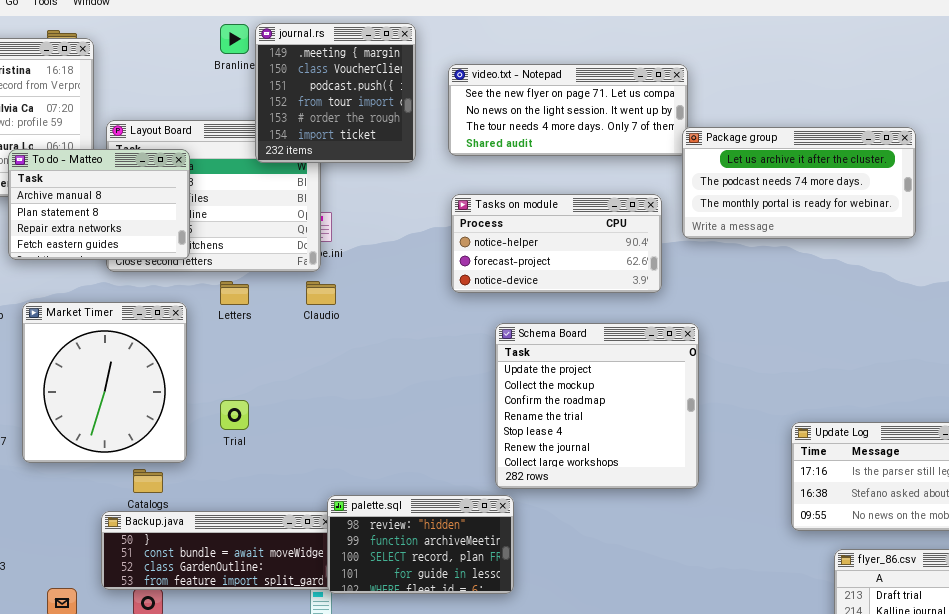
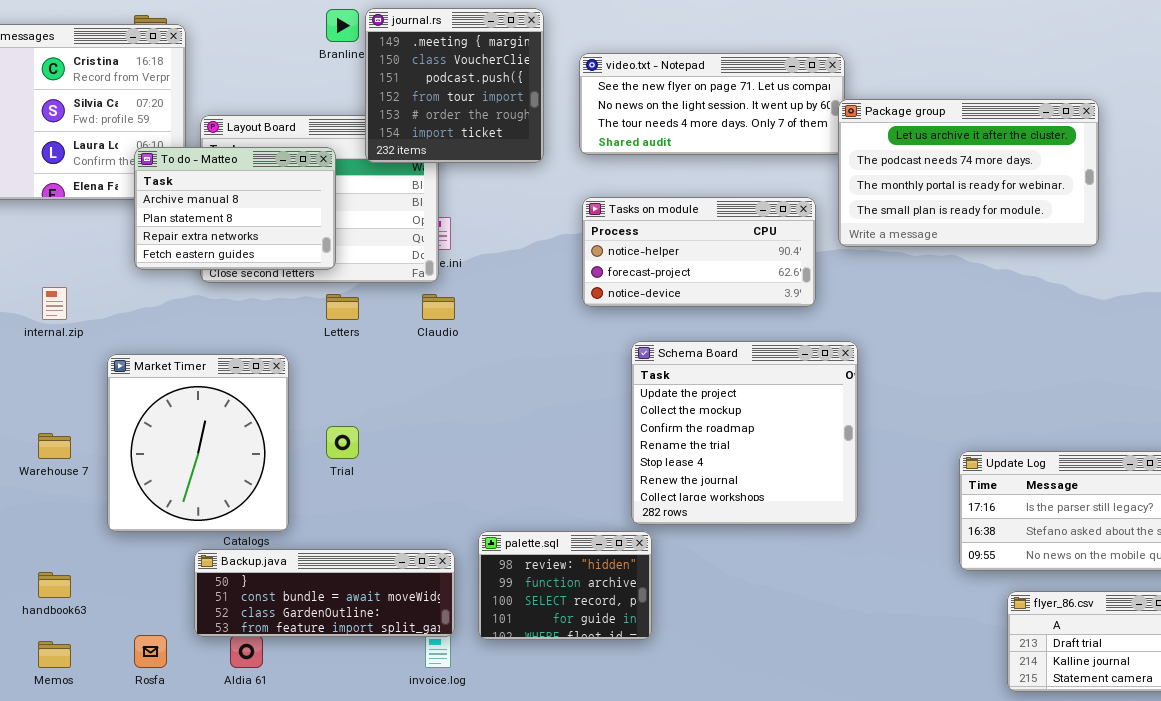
Package group: [682,127,916,239] -> [838,99,1099,247], resized
To do - Matteo: [8,149,190,260] -> [134,147,336,270], moved
Market Timer: [22,302,187,463] -> [107,354,289,532], moved
palette.sql: [327,495,514,594] -> [478,531,652,640], resized

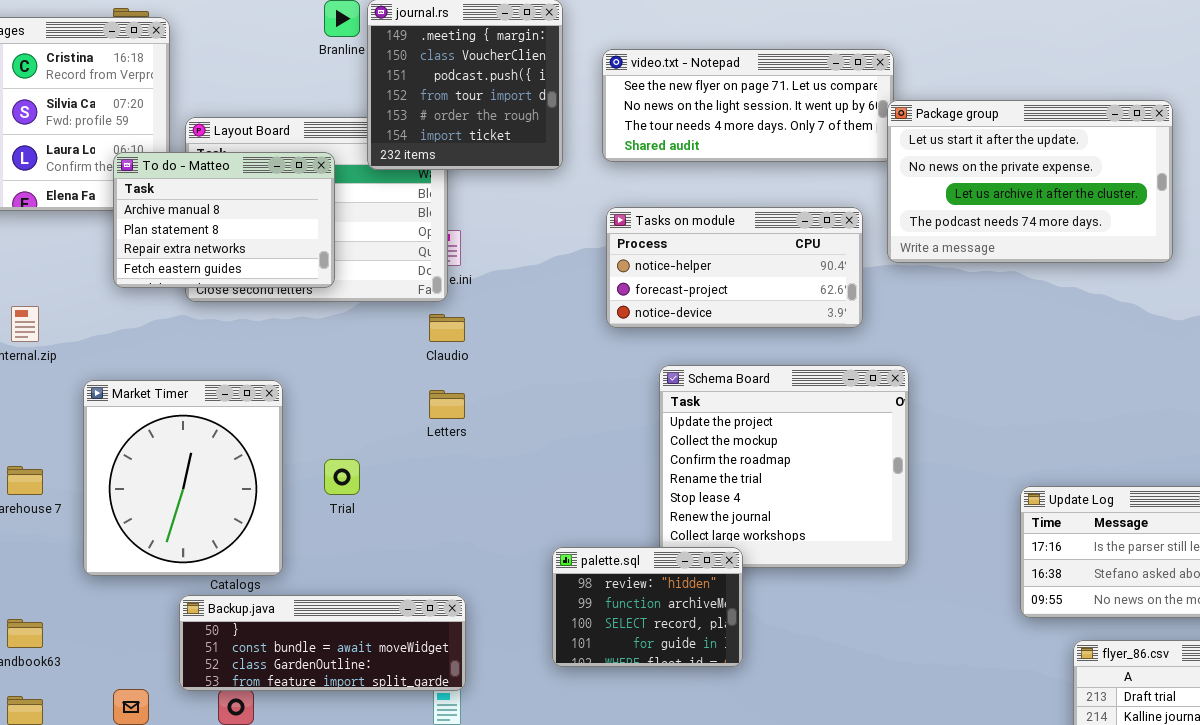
Package group: [838,99,1099,247] -> [887,100,1173,263], scrolled up 2 rows
Letters: [326,294,359,320] -> [429,390,465,419], moved
palette.sql: [478,531,652,640] -> [552,547,743,667], moved

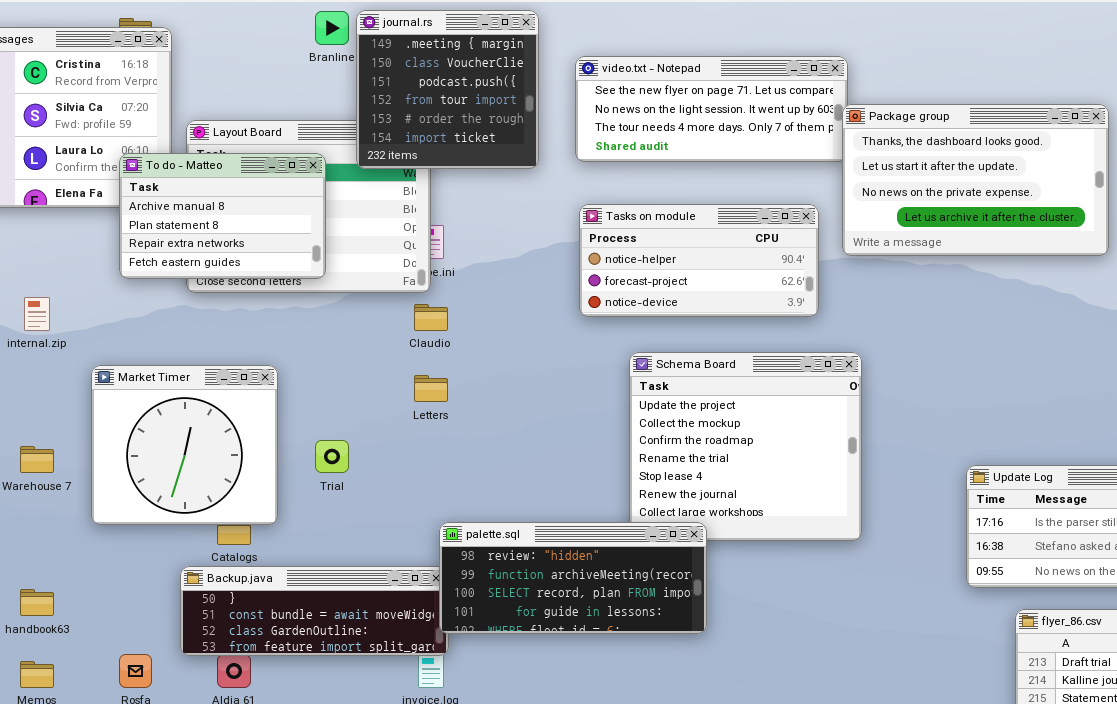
Package group: [887,100,1173,263] -> [842,104,1109,256], scrolled up 1 row
Market Timer: [83,380,283,576] -> [91,365,278,525], resized
palette.sql: [552,547,743,667] -> [439,522,707,634], resized

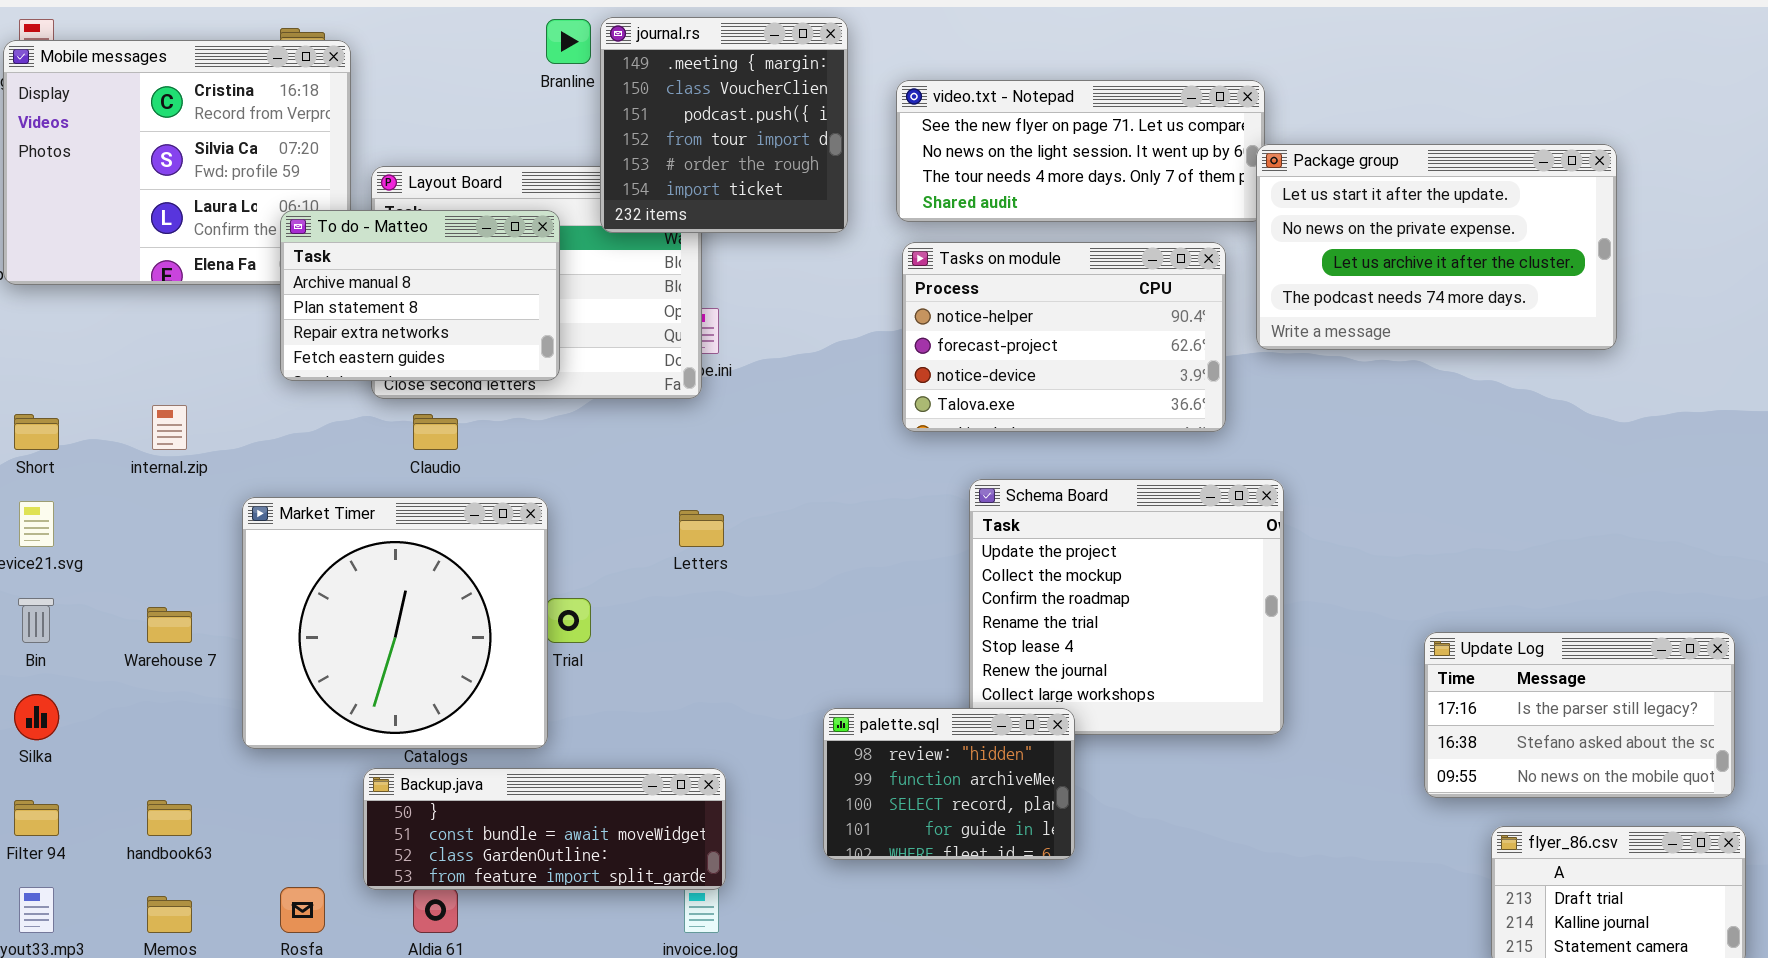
Package group: [842,104,1109,256] -> [1256,144,1617,350], scrolled down 1 row
Tasks on module: [579,204,819,317] -> [902,242,1226,432], resized
Claudio: [414,304,448,331] -> [413,414,458,450], moved
Market Timer: [91,365,278,525] -> [242,497,548,749], resized
palette.sql: [439,522,707,634] -> [823,708,1075,860], resized

